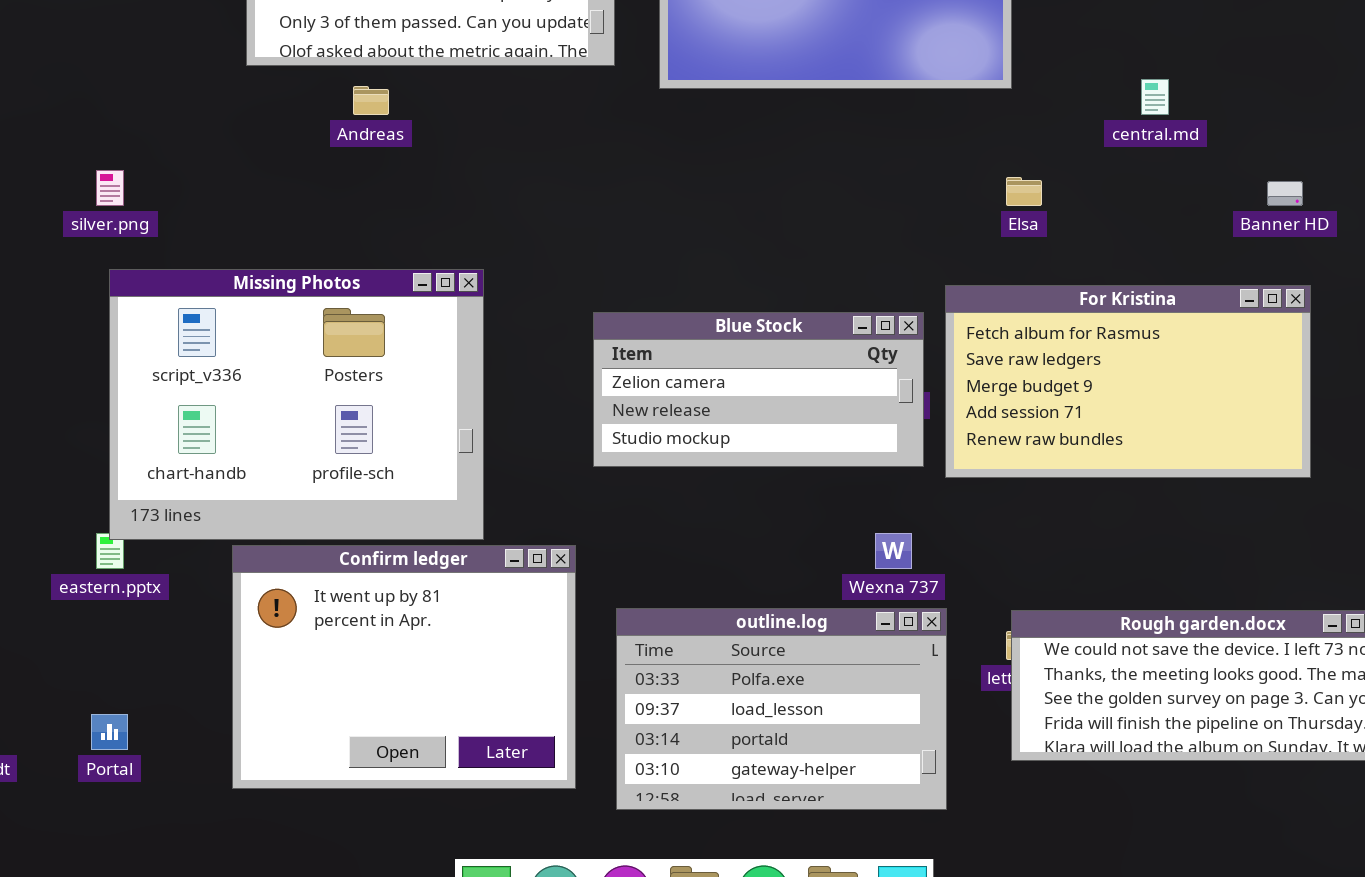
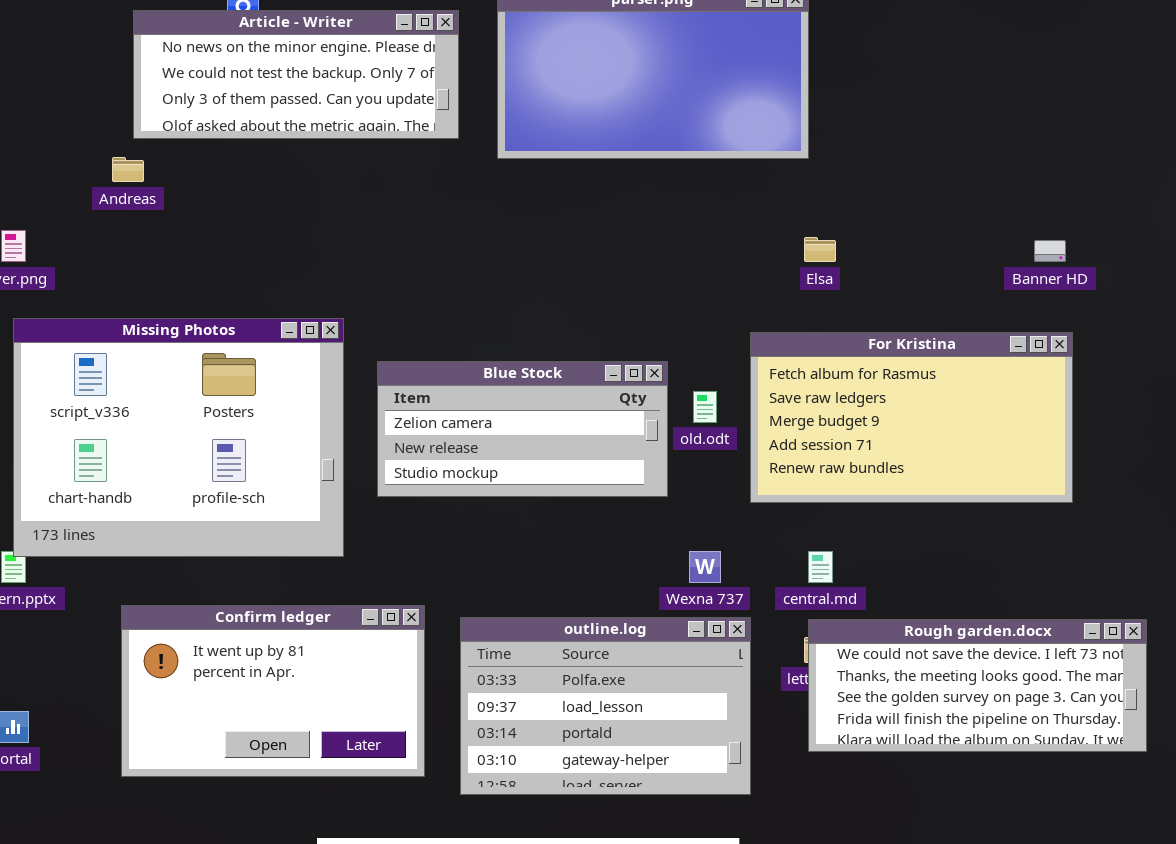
central.md: [1141,79,1169,115] -> [808,551,833,583], moved
Andreas: [353,86,389,115] -> [112,157,144,182], moved
Blue Stock: [593,312,924,467] -> [377,361,668,497], moved
Confirm ledger: [232,545,576,789] -> [121,605,425,777], resized

